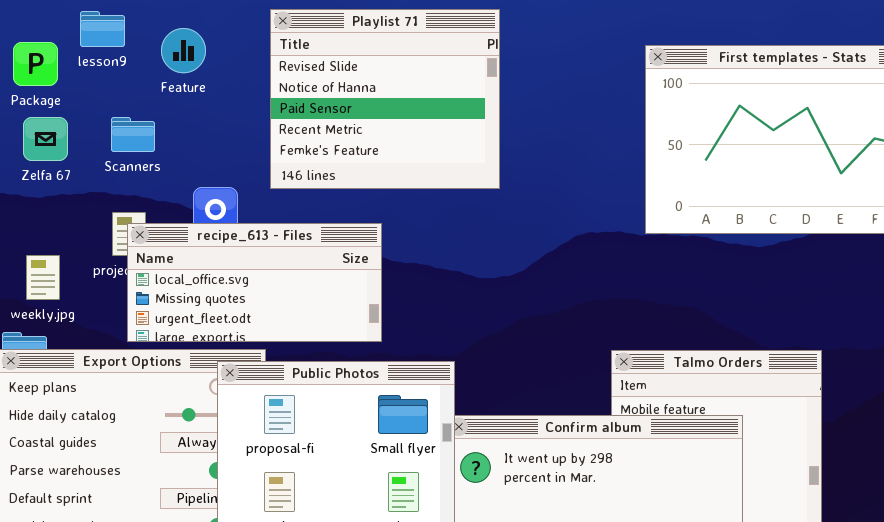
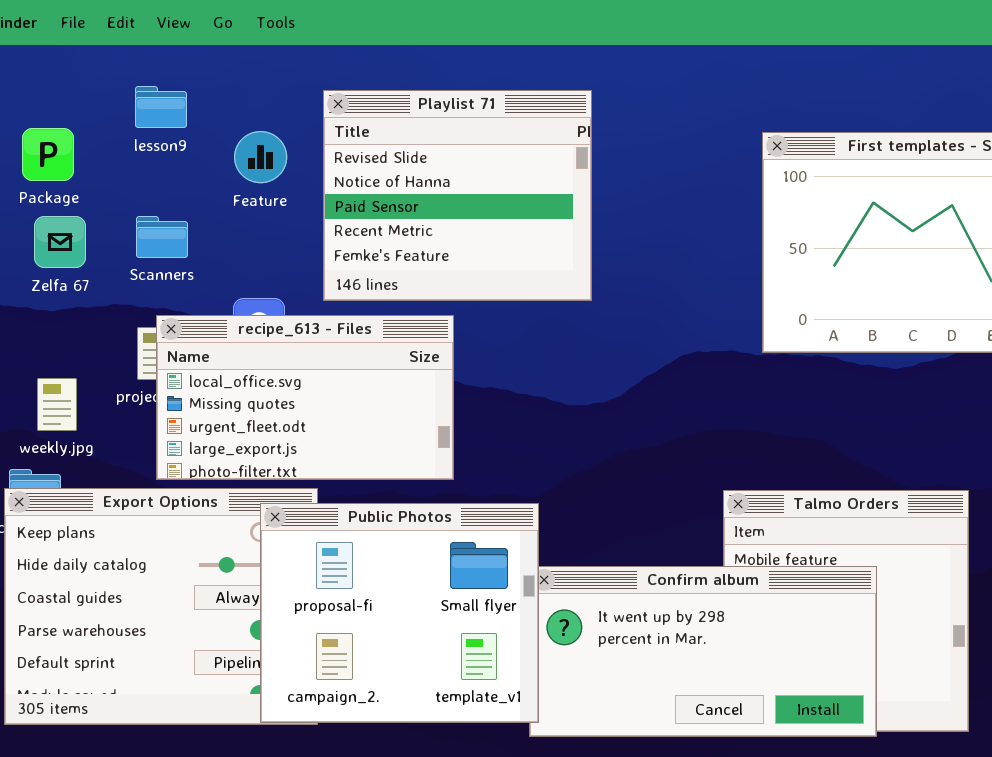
lesson9: [80,11,125,47] -> [135,86,187,128], moved
Feature: [161,28,206,73] -> [234,131,287,183], moved
recipe_613 - Files: [127,223,382,342] -> [156,315,454,480], resized

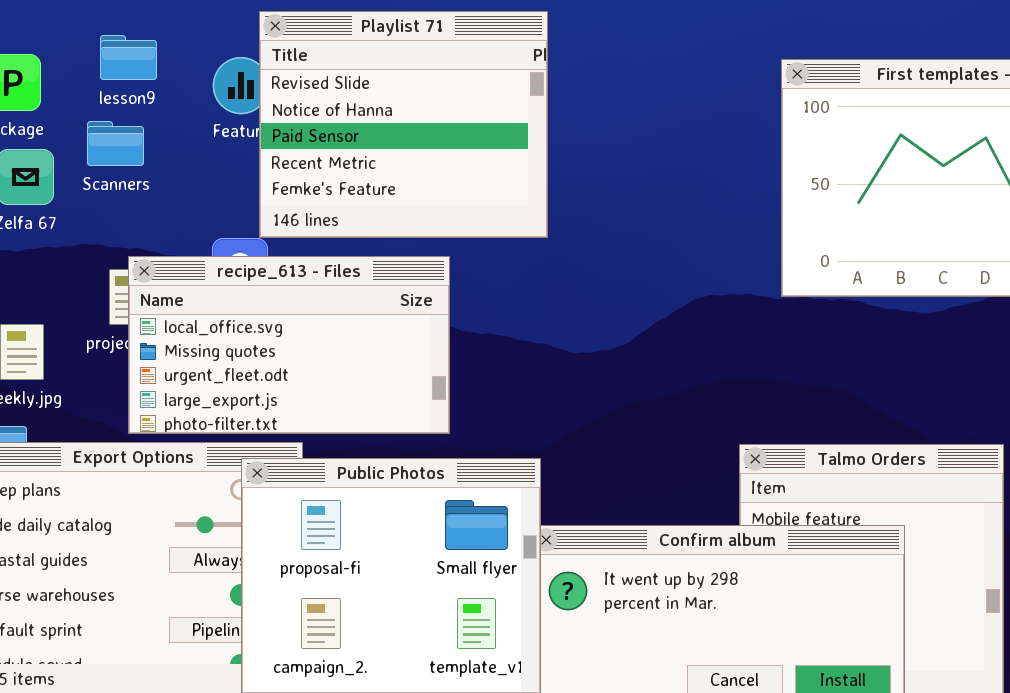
lesson9: [135,86,187,128] -> [100,35,157,80], moved
Playlist 71: [323,90,592,301] -> [259,11,548,238], moved
Scanners: [136,216,188,258] -> [87,121,144,166], moved

